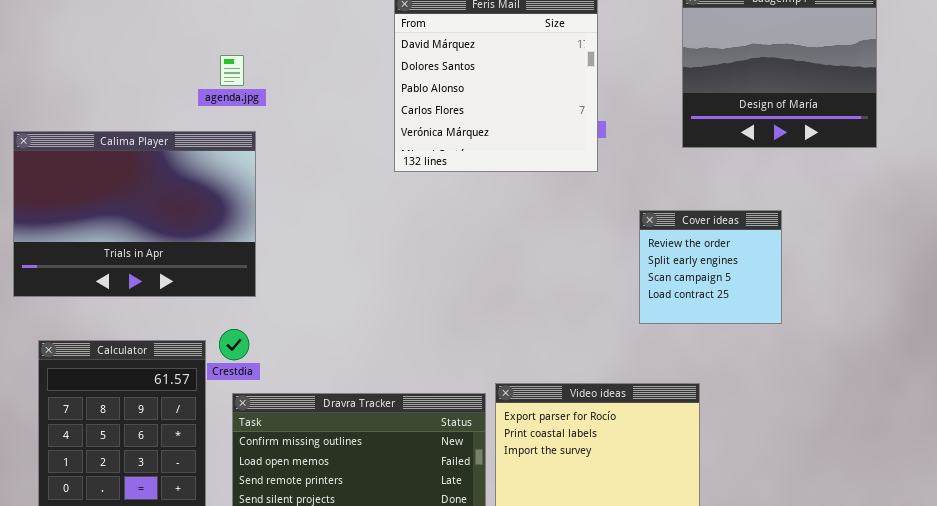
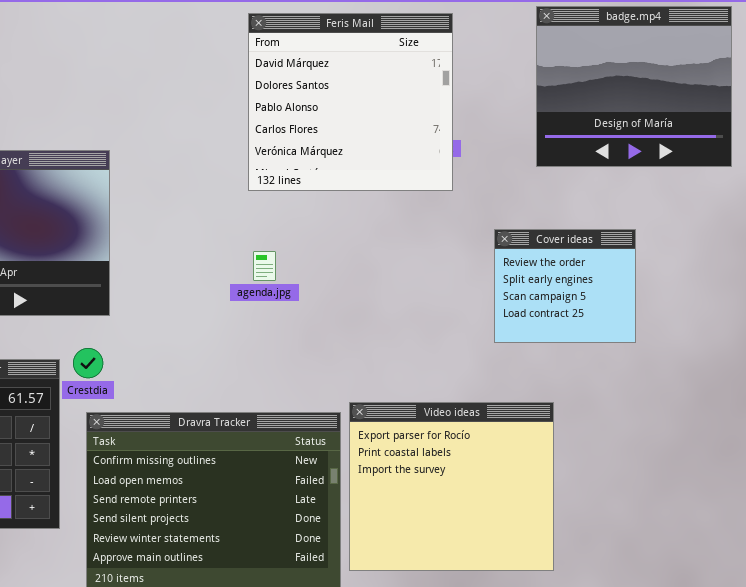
agenda.jpg: [220,55,244,86] -> [253,251,276,281], moved

